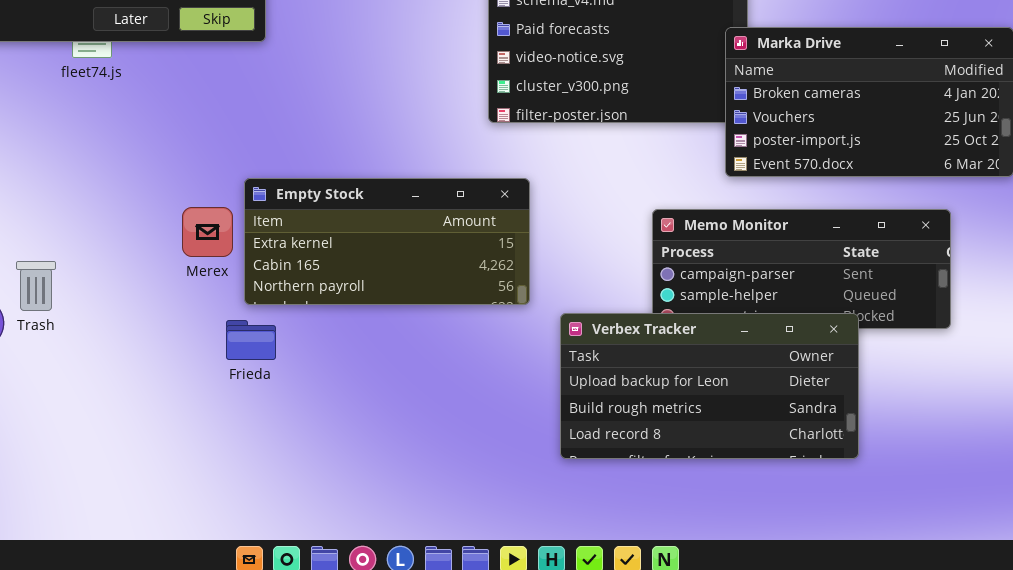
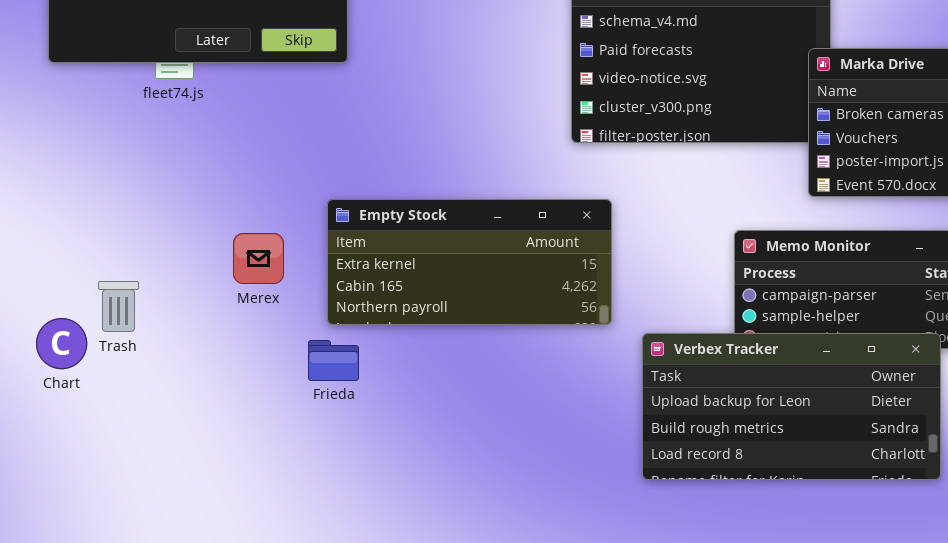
Merex: [182,207,233,257] -> [233,233,284,284], moved

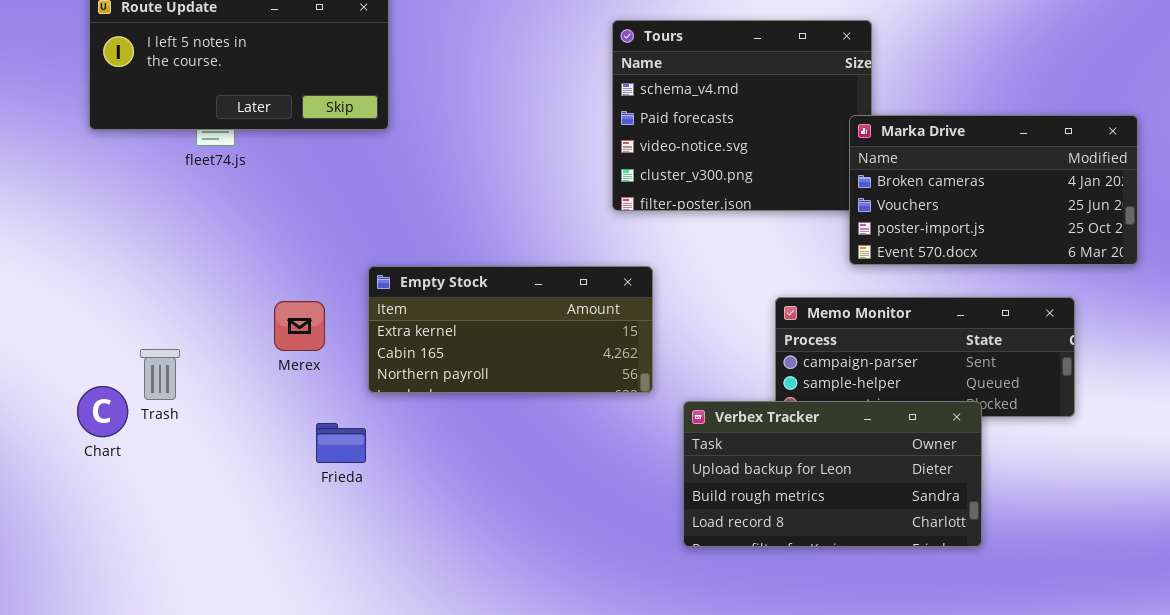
Frieda: [308,340,359,381] -> [316,423,366,463], moved

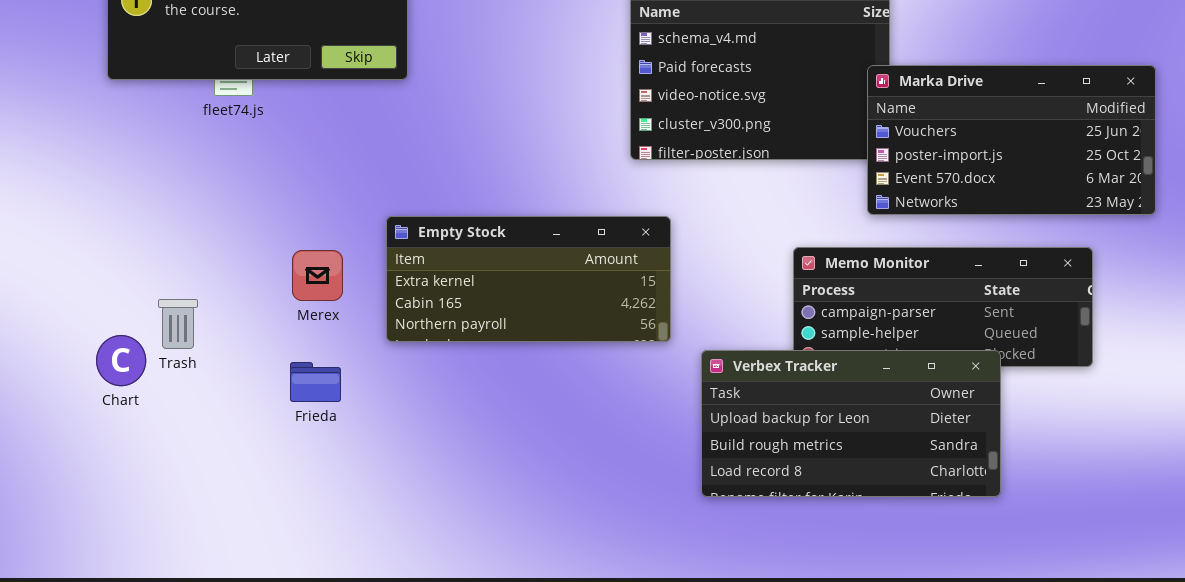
Marka Drive: [849,115,1138,265] -> [867,65,1156,215], scrolled down 1 row
Frieda: [316,423,366,463] -> [290,362,341,402], moved

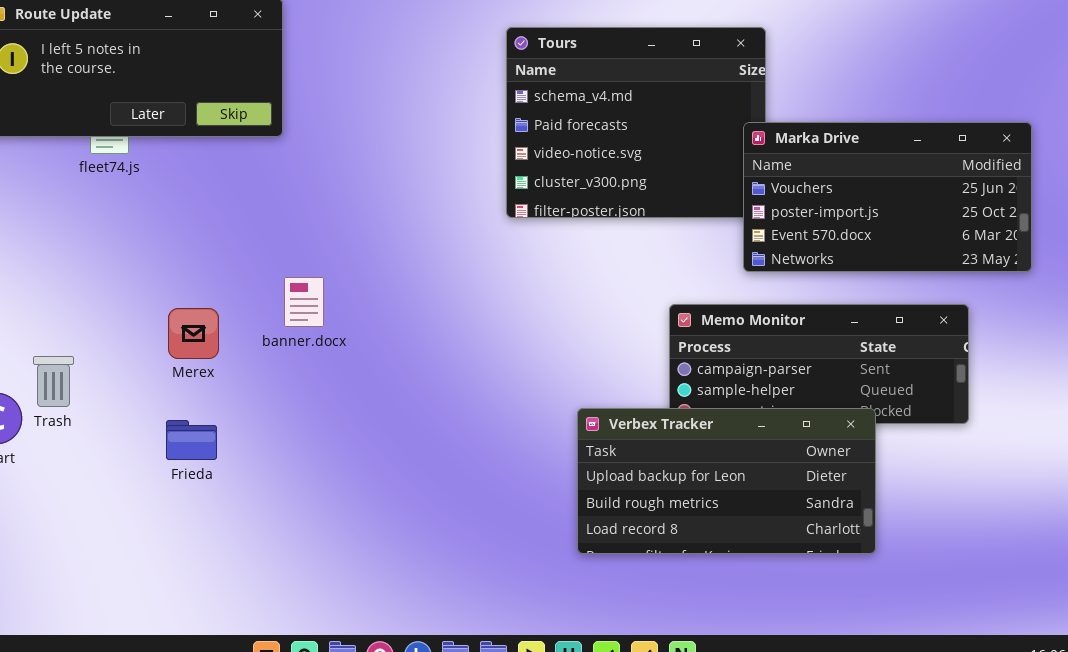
Empty Stock: [386,216,671,342] -> none, closed

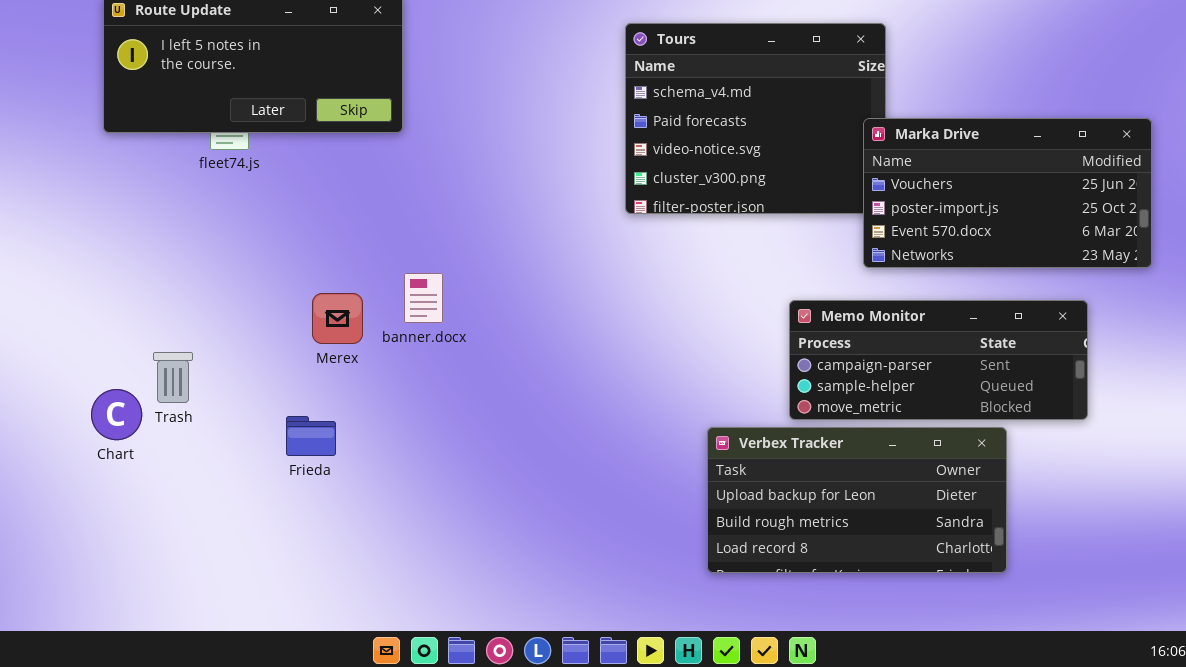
Merex: [168,308,219,359] -> [312,293,363,344], moved
Verbex Tracker: [577,408,876,554] -> [707,427,1007,573], moved

